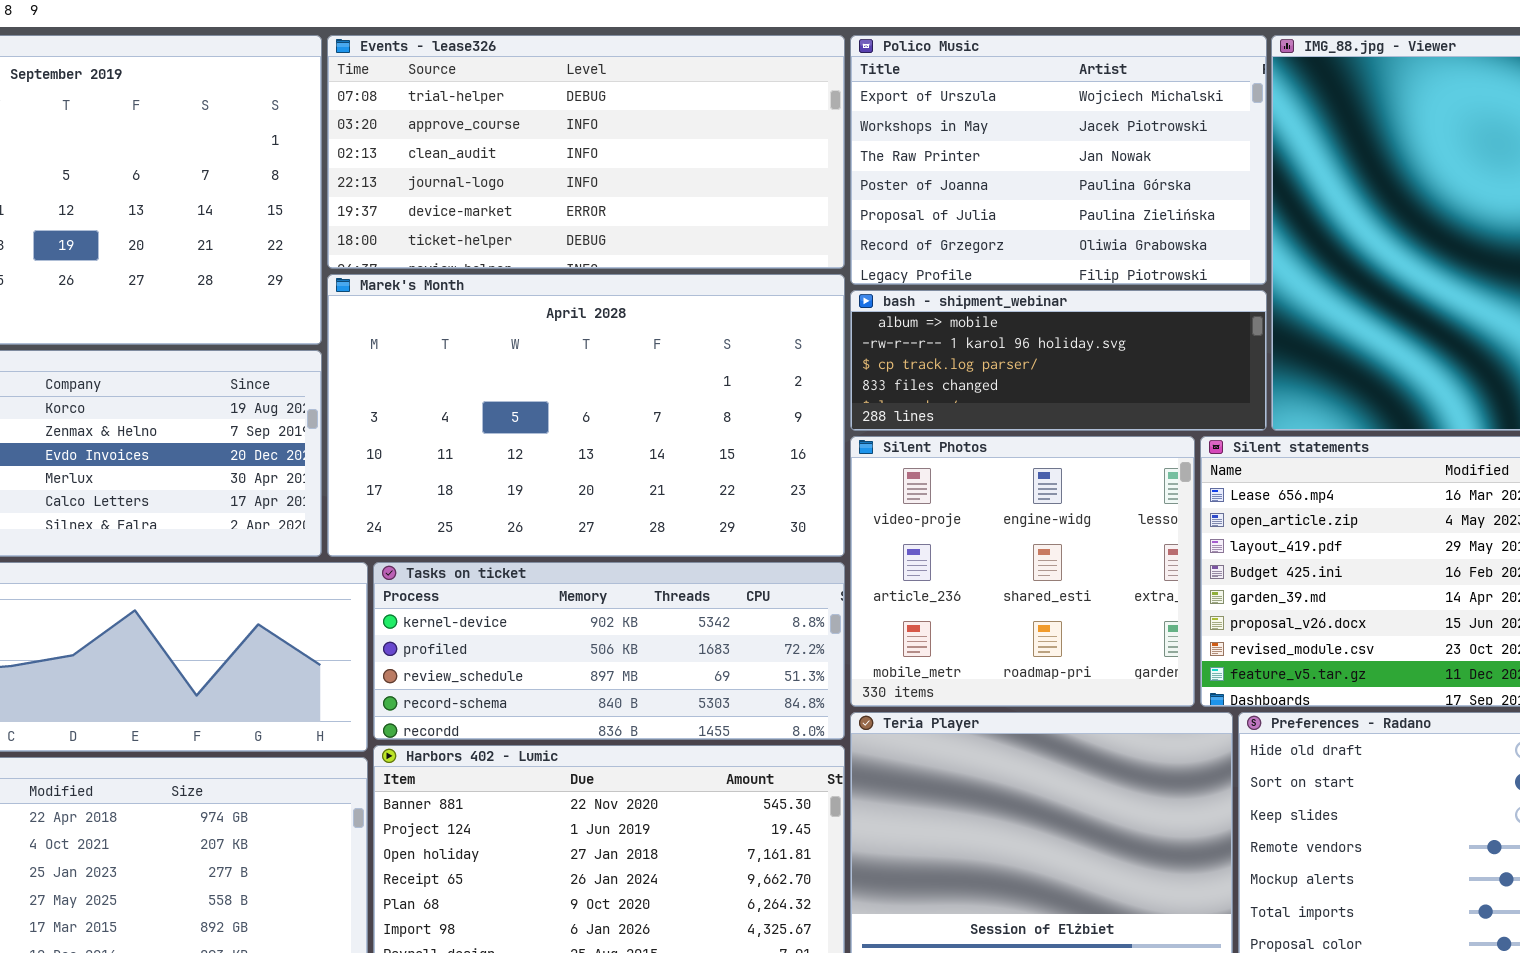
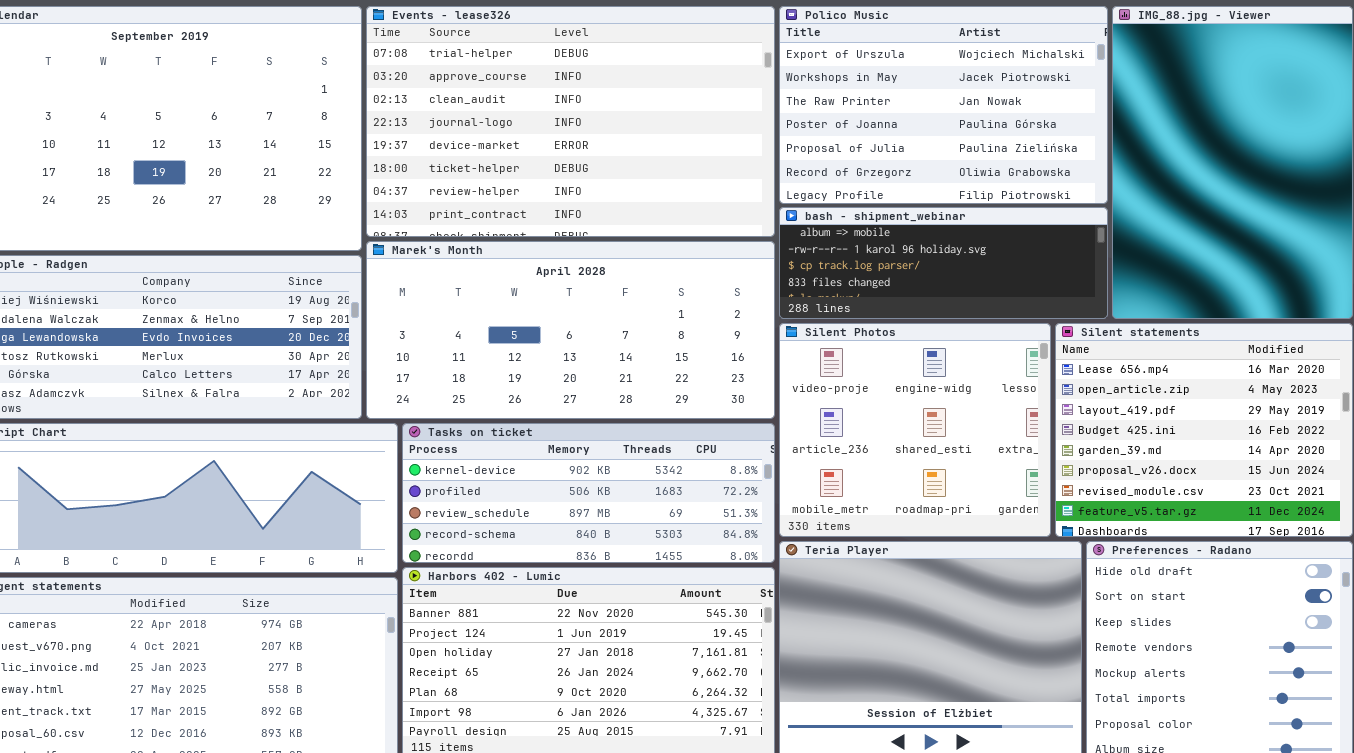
Events - lease326: [327,35,845,269] -> [366,6,775,237], resized
Marek's Month: [327,274,845,557] -> [366,241,775,419], resized

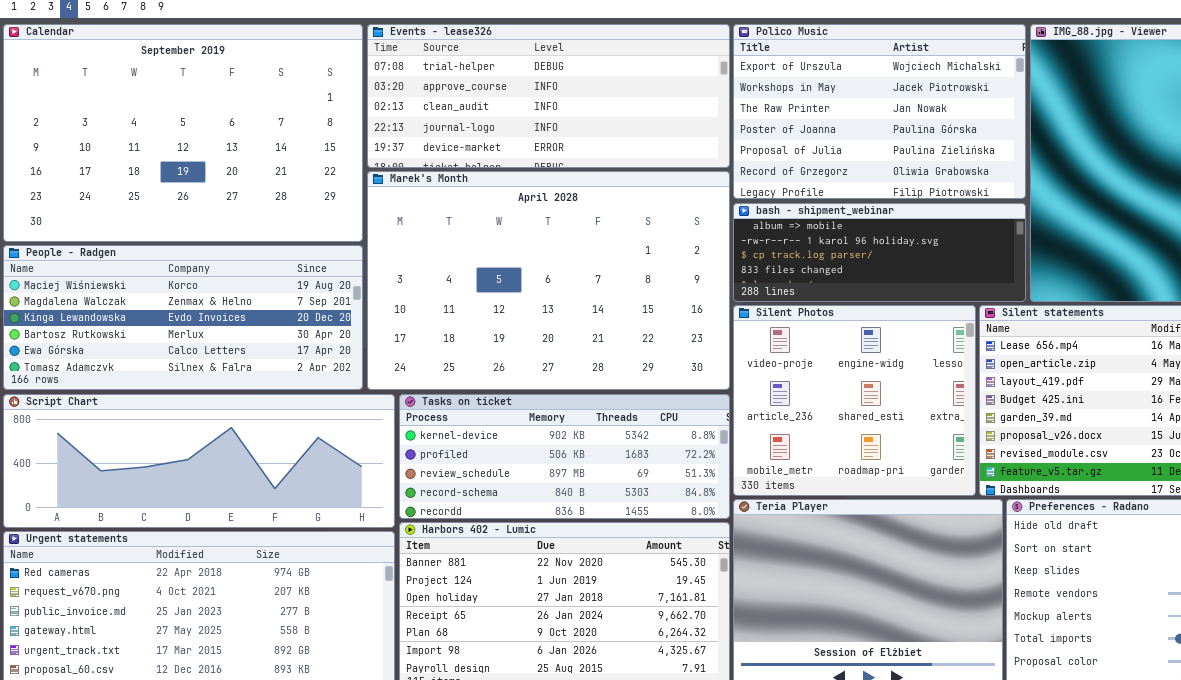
Events - lease326: [366,6,775,237] -> [367,24,730,168], resized
Marek's Month: [366,241,775,419] -> [367,171,730,390], resized

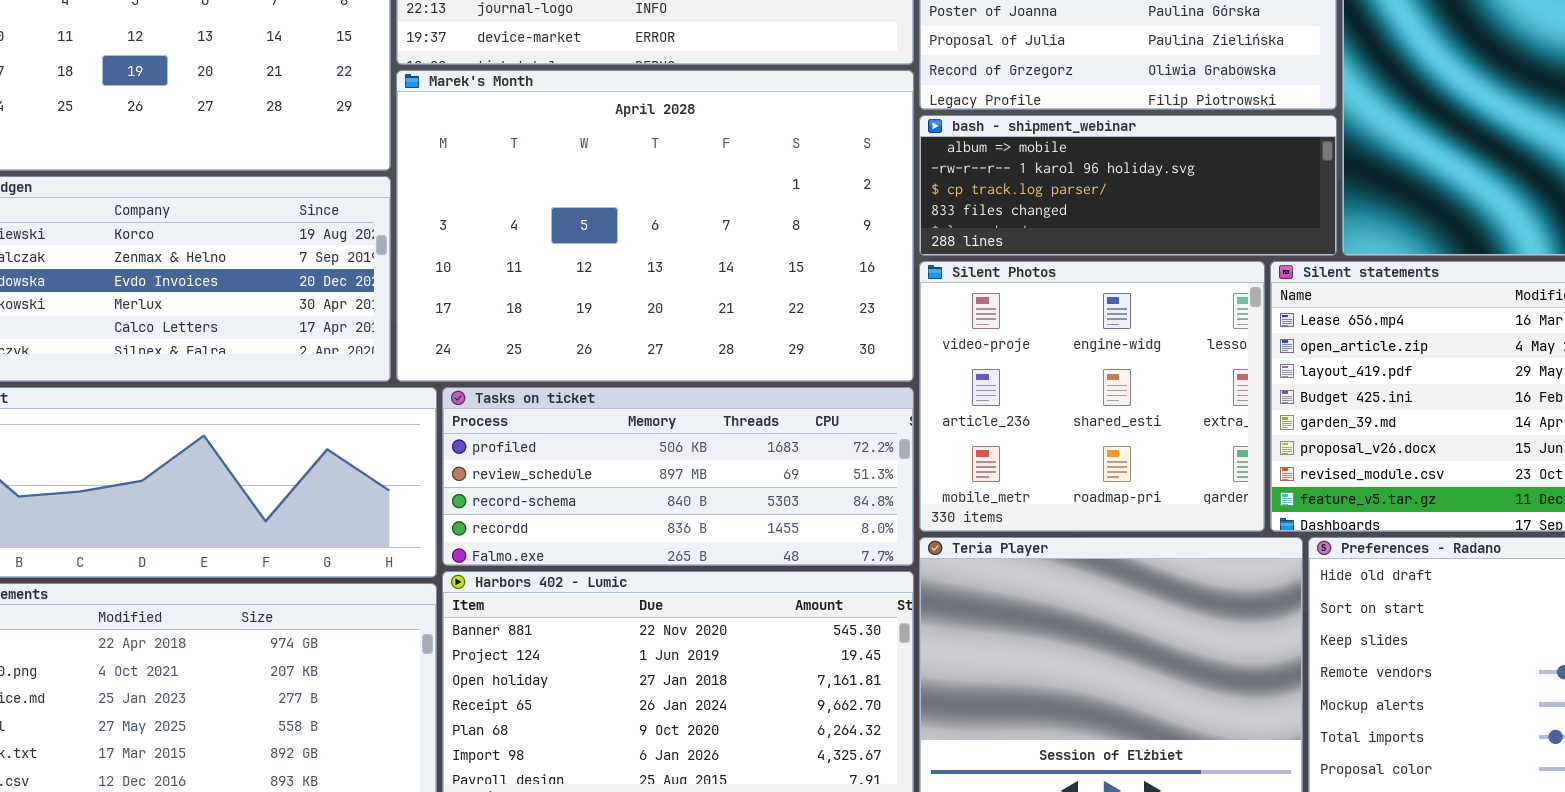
Tasks on ticket: [399,394,730,519] -> [442,387,914,566], scrolled down 1 row

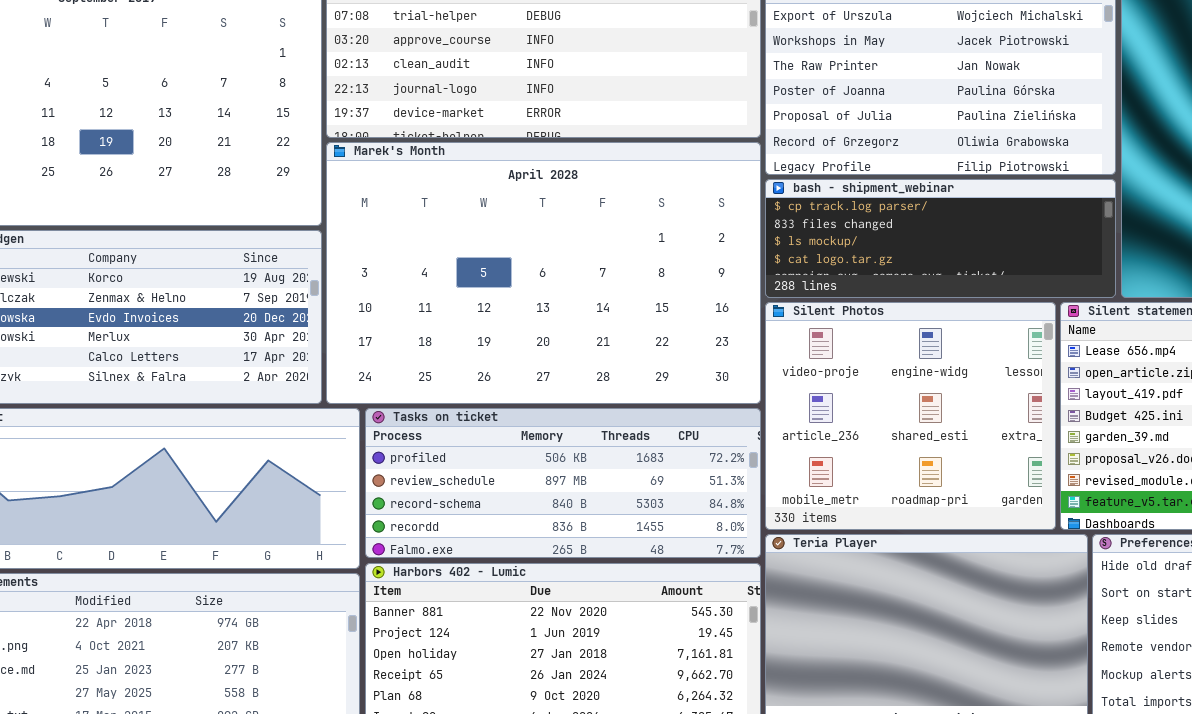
bash - shipment_webinar: [919,115,1337,256] -> [765,179,1116,298], scrolled down 2 rows

